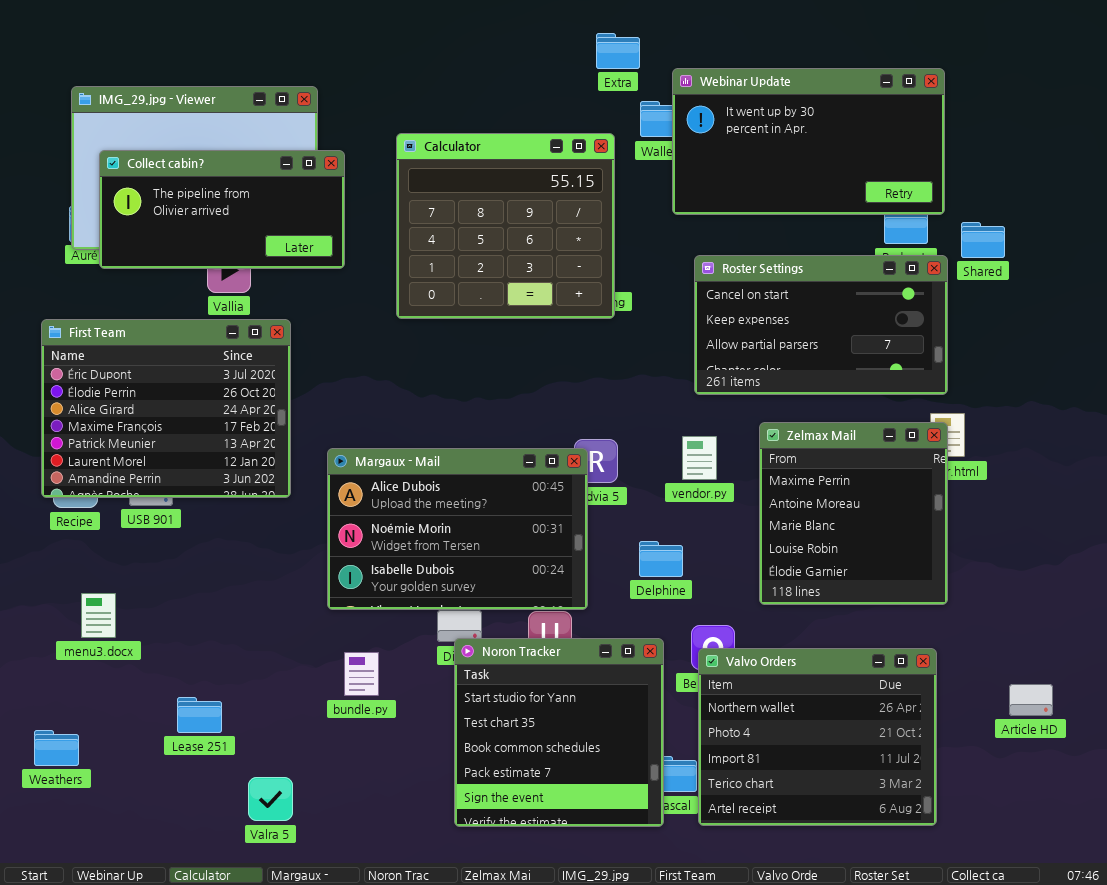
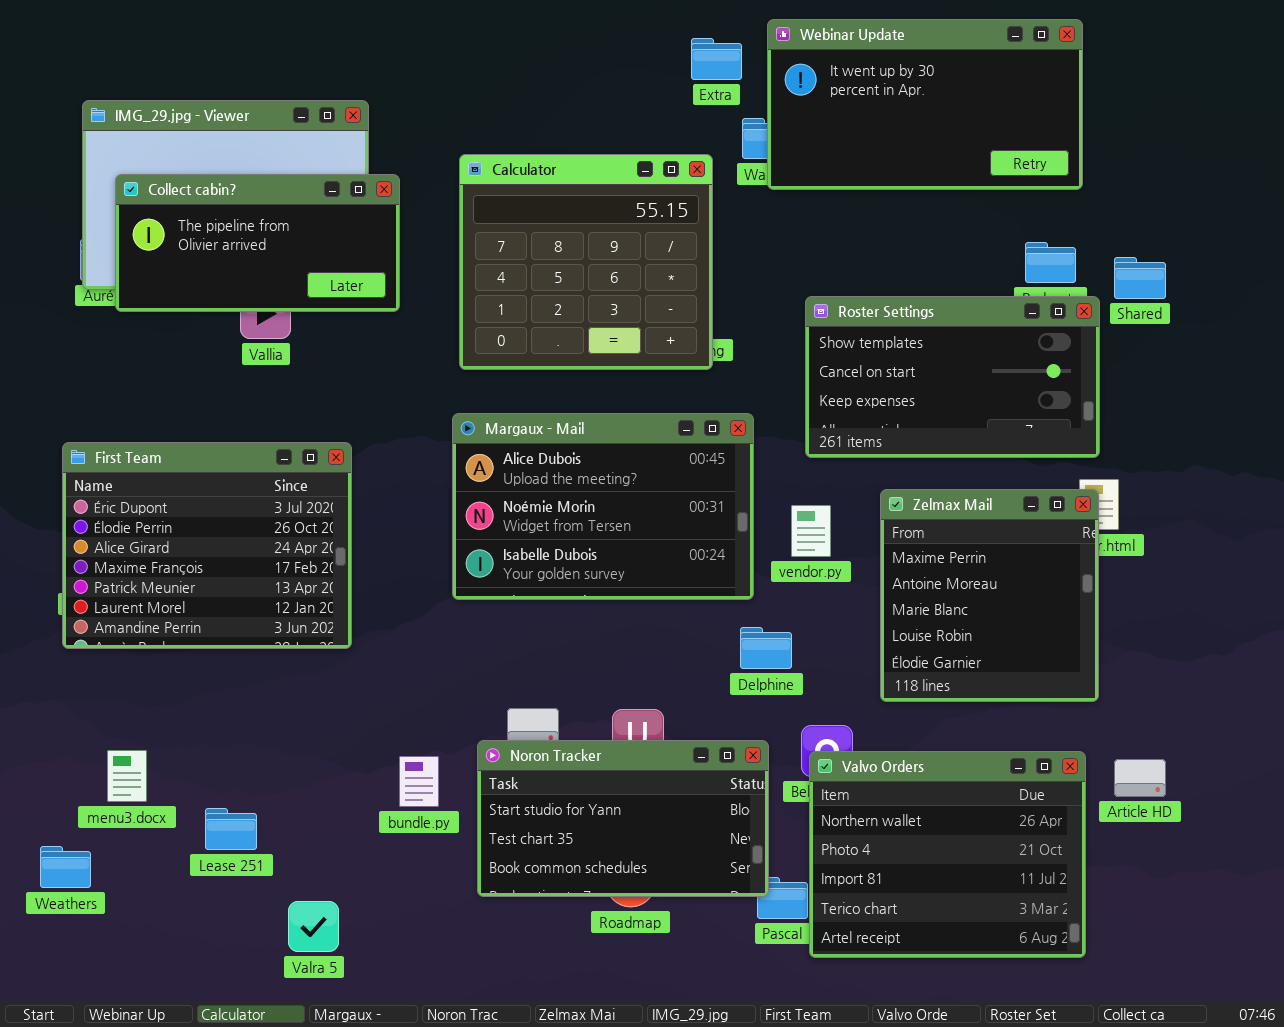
Webinar Update: [672,68,945,215] -> [767,19,1083,190], moved
Roster Settings: [694,255,948,395] -> [805,296,1100,458], scrolled up 1 row
First Team: [41,319,291,498] -> [62,442,352,649], moved
Margaux - Mail: [327,448,588,610] -> [452,413,754,600], moved
menu3.docx: [81,593,116,638] -> [107,750,147,802], moved
Noron Tracker: [454,638,664,827] -> [477,740,769,897], resized
Article HD: [1009,684,1053,716] -> [1114,759,1166,797], moved

